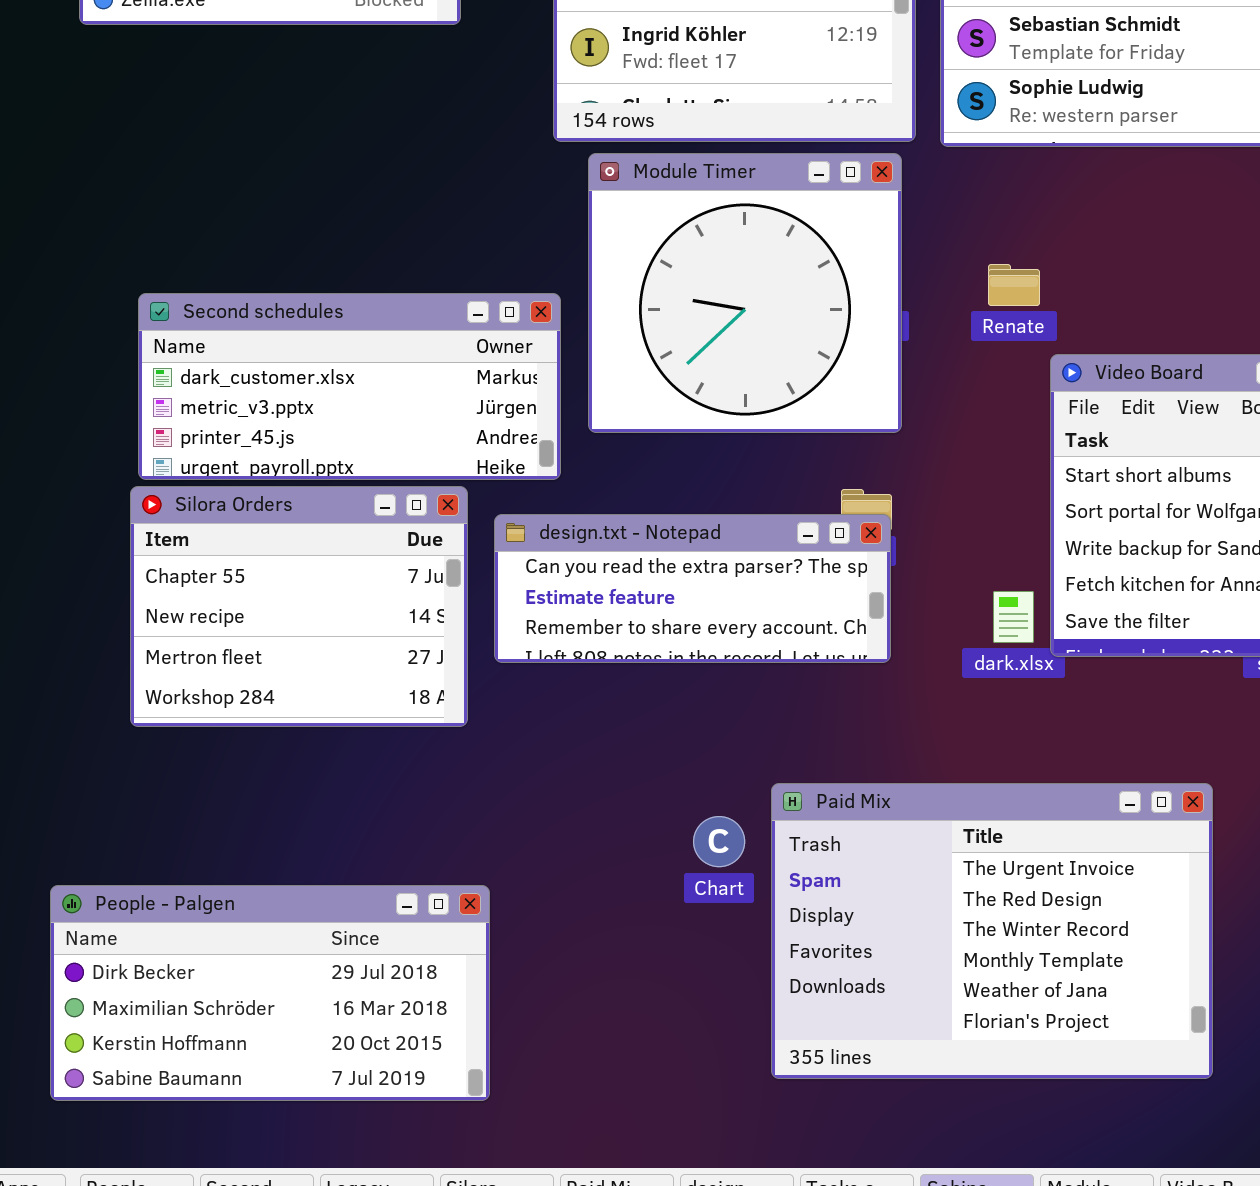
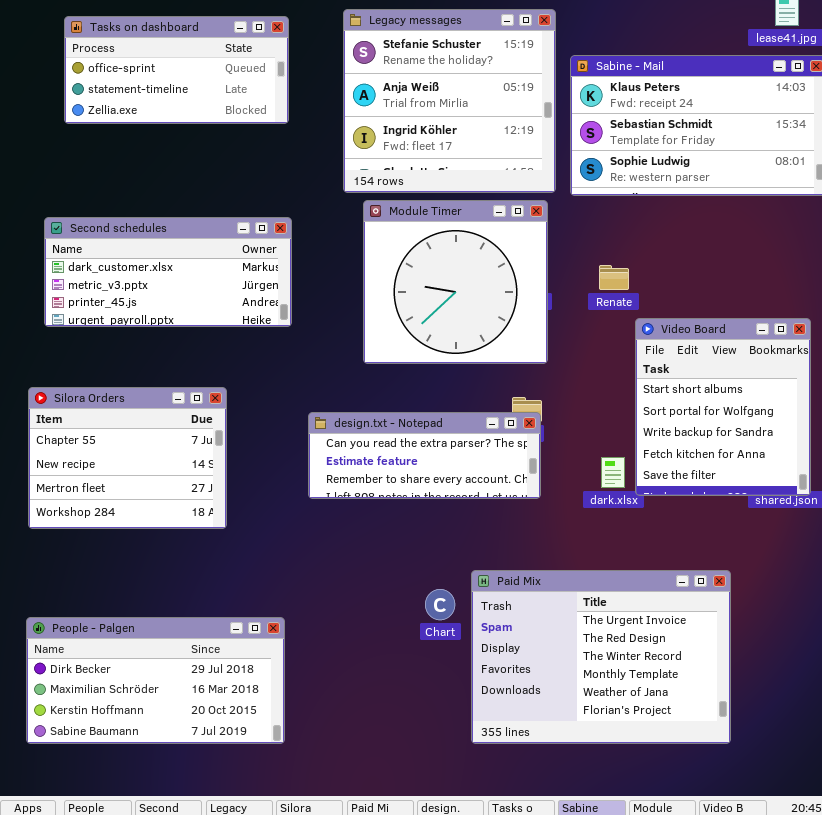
Second schedules: [138,293,561,480] -> [44,217,292,327], moved
Silora Orders: [130,486,468,727] -> [28,387,227,529], moved
People - Palgen: [50,885,490,1101] -> [26,617,285,744], moved

